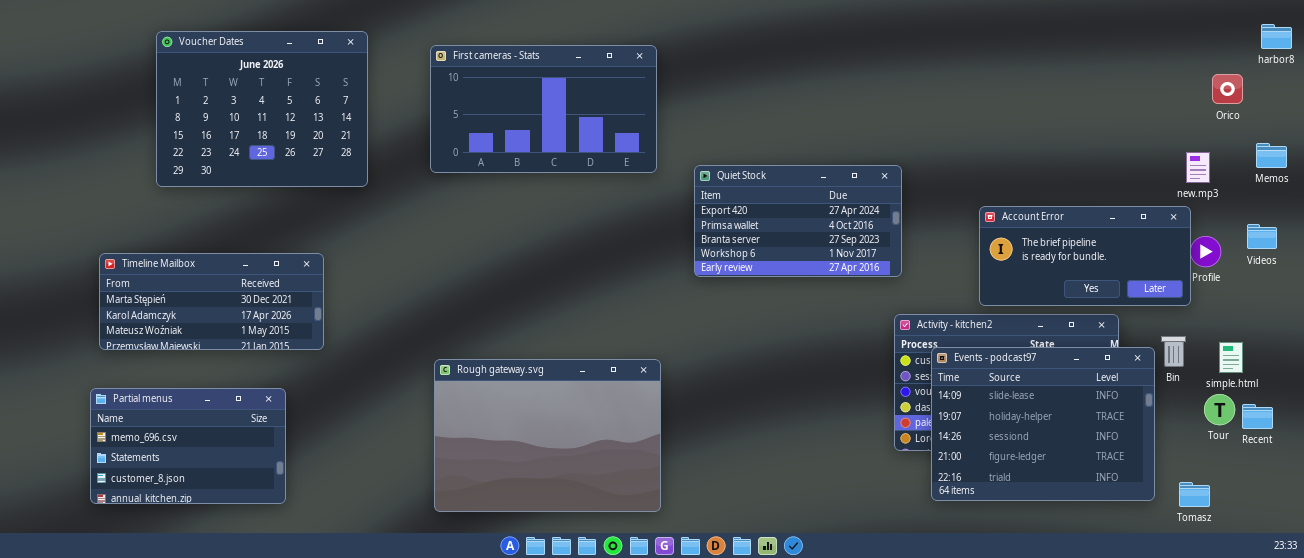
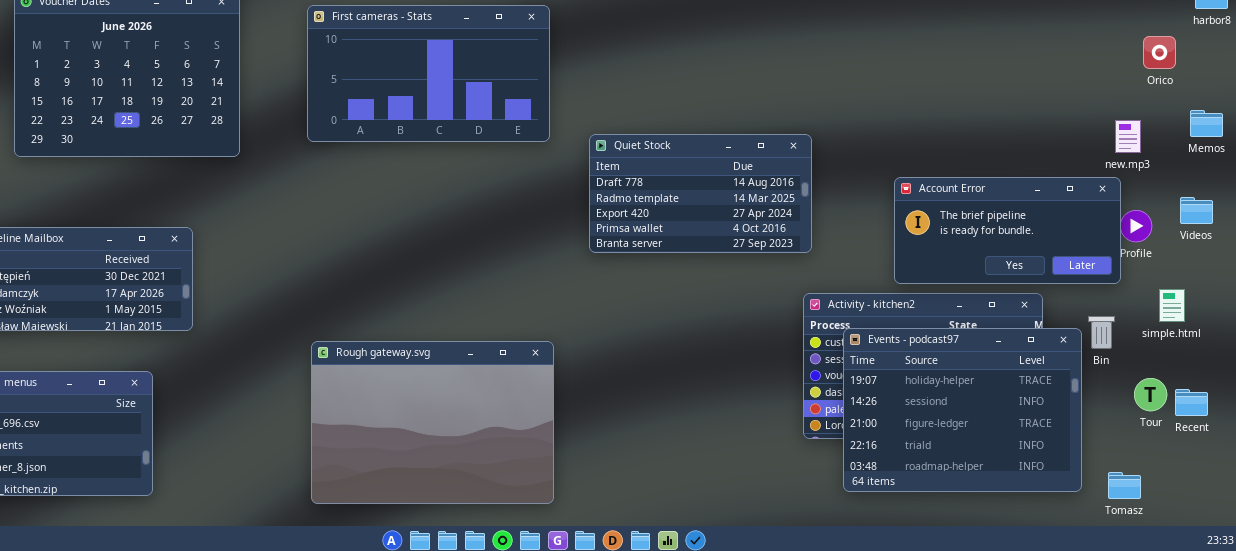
Quiet Stock: [694,165,902,277] -> [589,134,812,253], scrolled up 2 rows
simple.html: [1219,342,1243,373] -> [1159,289,1185,322], moved
Events - podcast97: [931,347,1155,501] -> [843,328,1082,492], scrolled down 1 row

